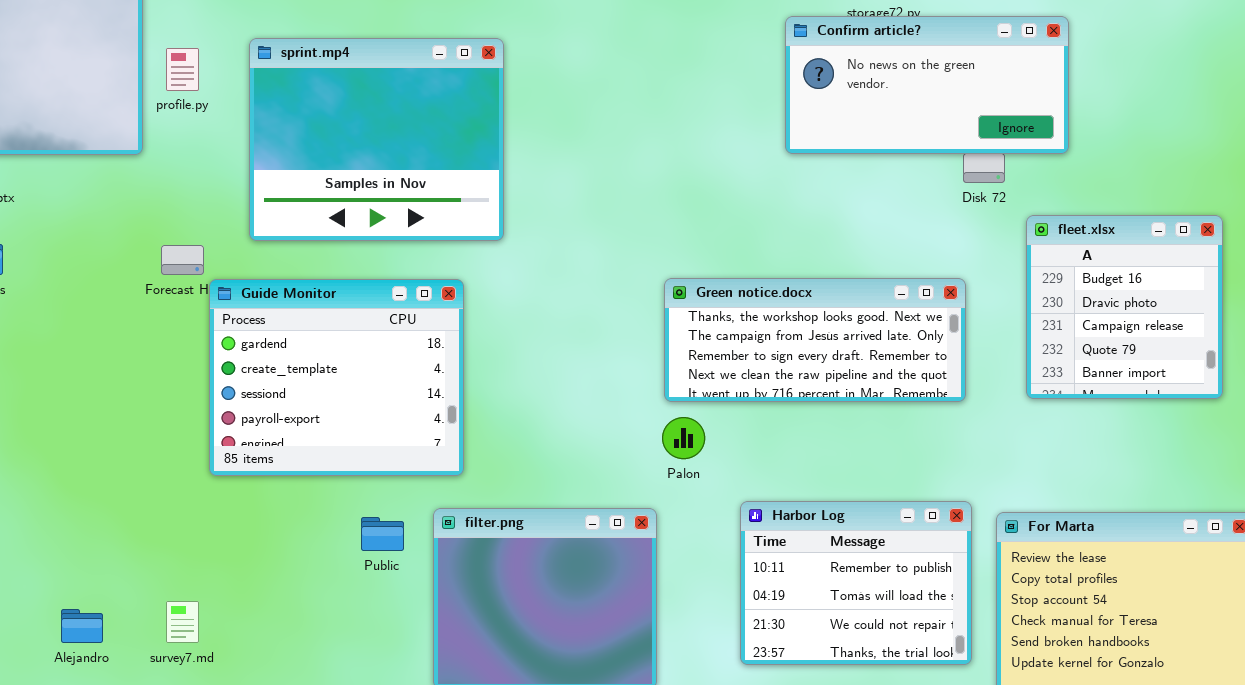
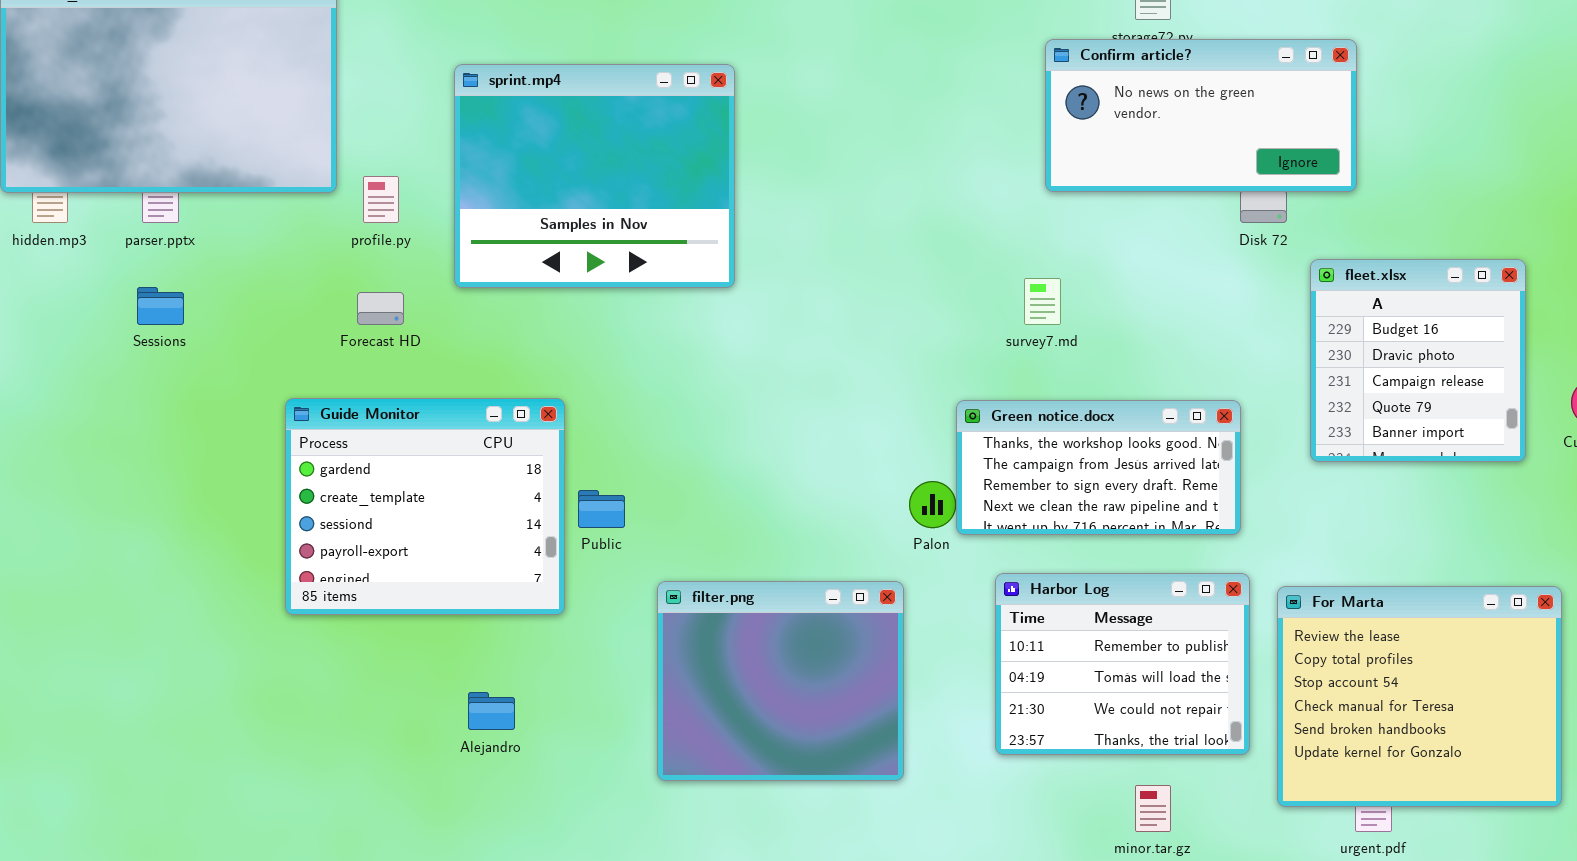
profile.py: [166,48,199,91] -> [363,176,399,223], moved
Green notice.docx: [664,278,966,402] -> [956,400,1241,535], moved, resized
Guide Monitor: [209,279,464,476] -> [285,398,565,615], moved
Public: [361,517,404,551] -> [578,490,625,528], moved
survey7.md: [166,601,199,643] -> [1024,278,1061,325], moved
Alejandro: [61,609,103,643] -> [468,692,515,730], moved

